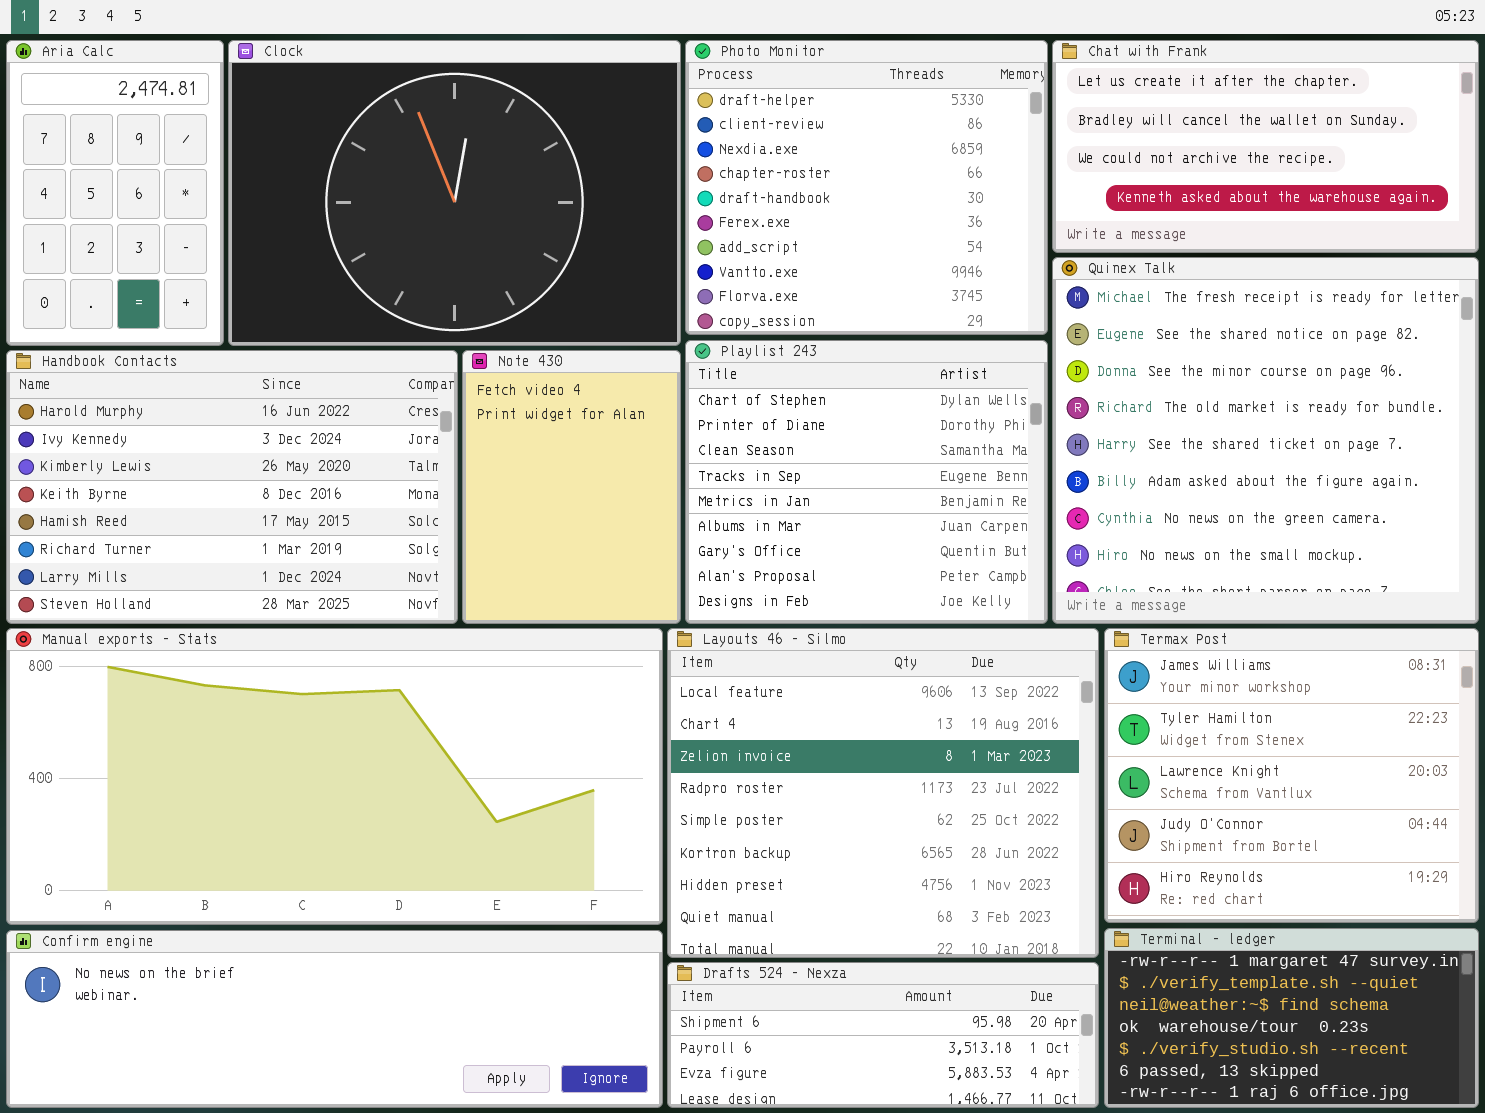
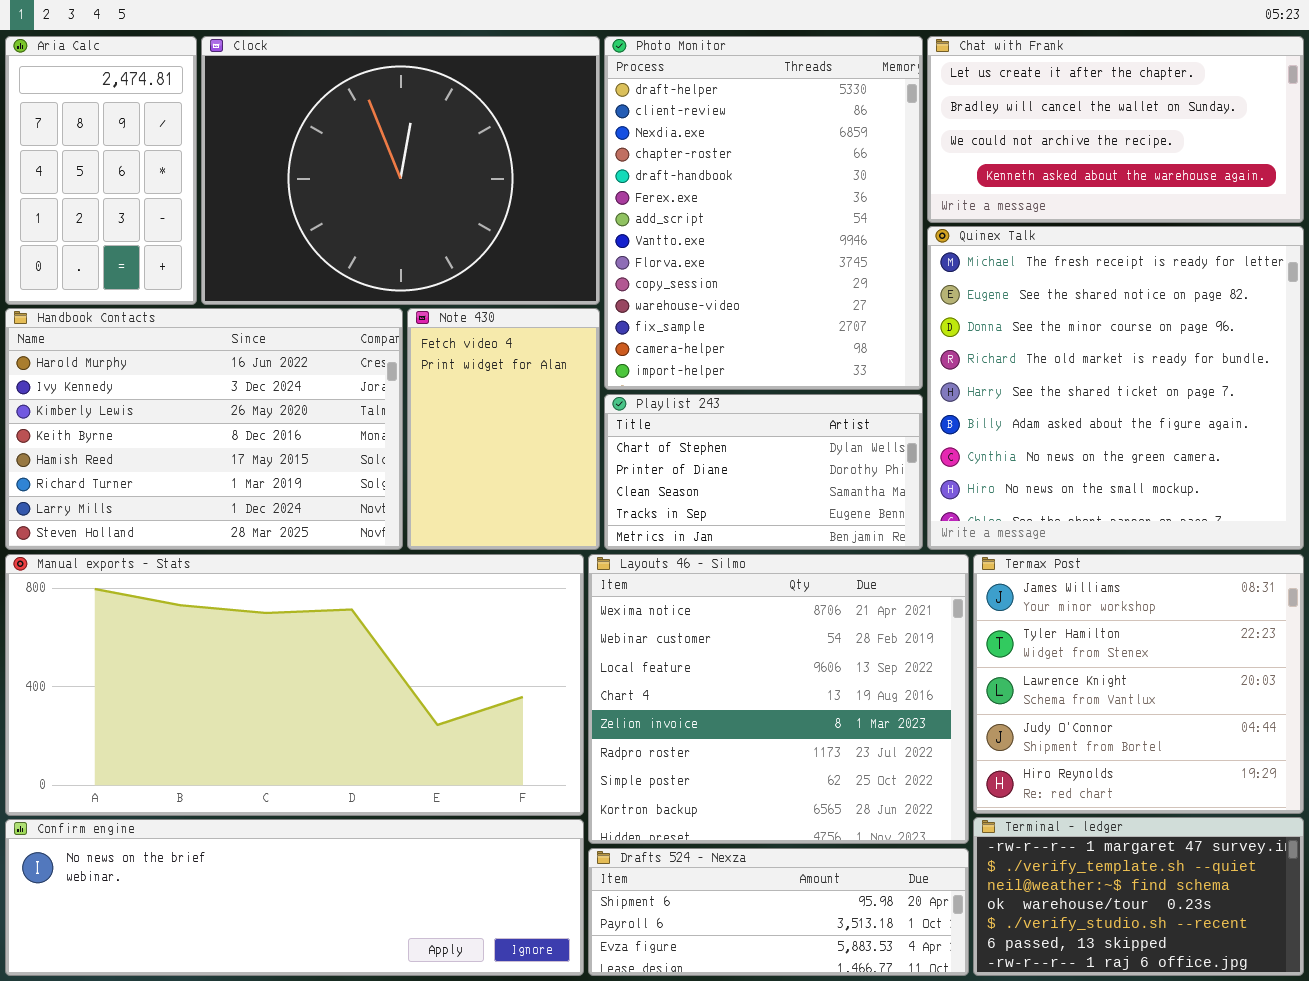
Photo Monitor: [685,40,1048,335] -> [604,36,923,390], resized
Playlist 243: [685,340,1048,624] -> [604,394,923,550], resized
Layouts 46 - Silmo: [667,628,1099,958] -> [588,554,969,844], scrolled up 2 rows

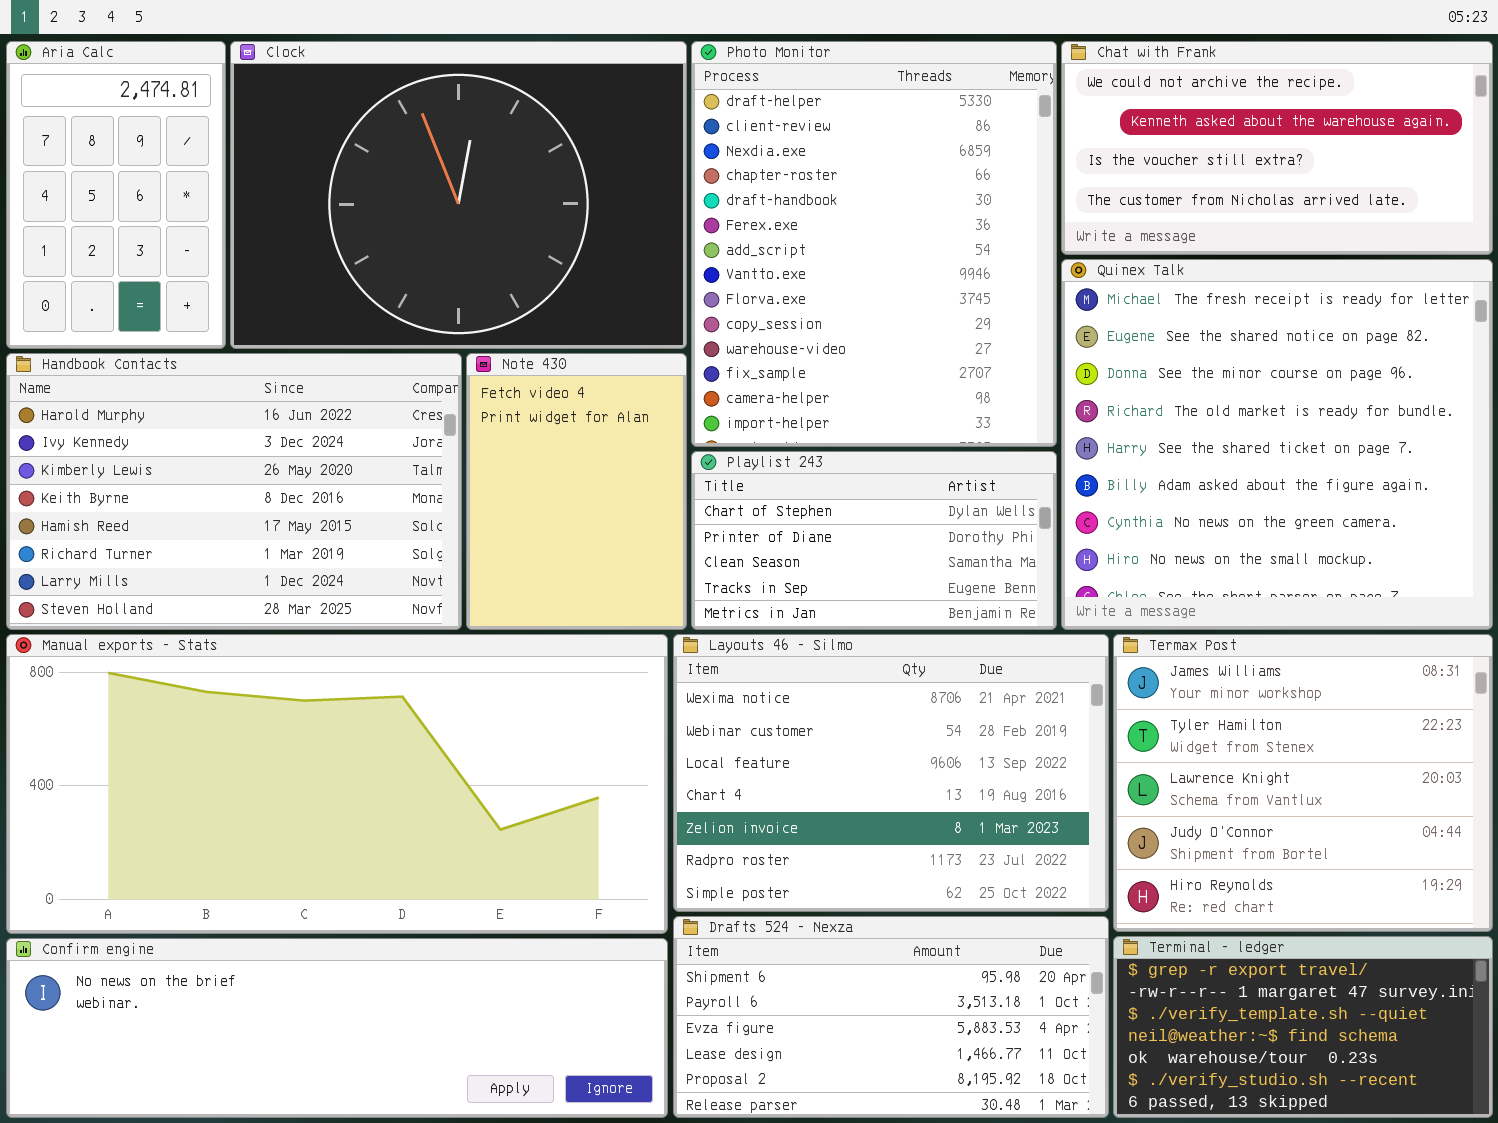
Chat with Frank: [927,36,1304,223] -> [1061,41,1493,255], scrolled down 2 rows
Layouts 46 - Silmo: [588,554,969,844] -> [673,634,1109,912], resized
Terminal - ledger: [973,817,1304,976] -> [1113,936,1493,1118], scrolled up 1 row
Drafts 524 - Nexza: [588,848,969,976] -> [673,916,1109,1118], resized

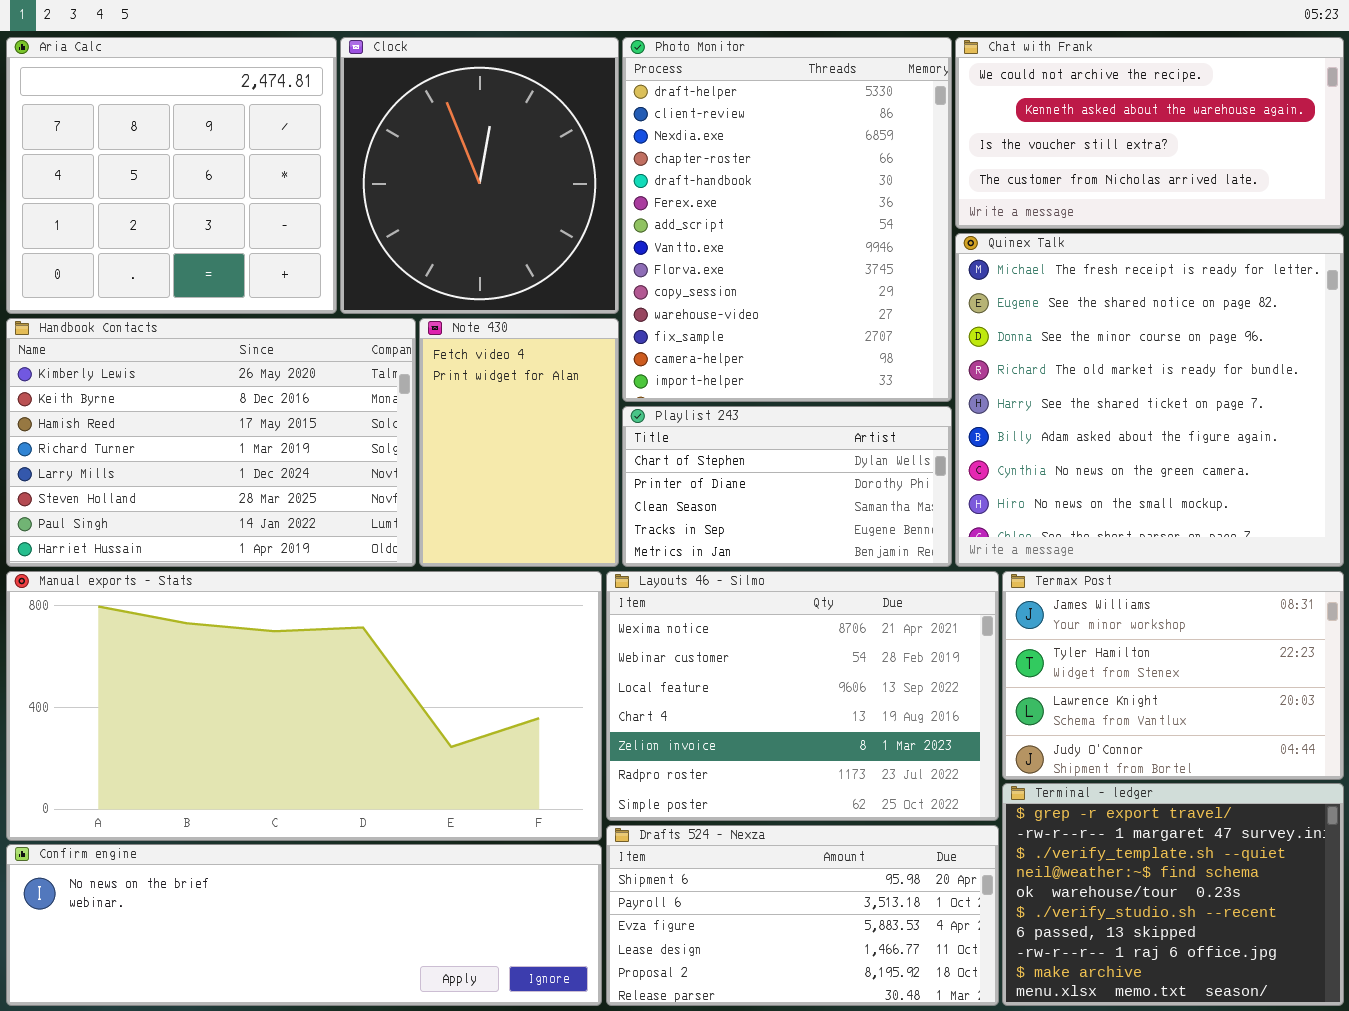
Aria Calc: [6,41,226,349] -> [6,37,337,314], resized
Clock: [230,41,687,349] -> [340,37,619,314], resized
Handbook Contacts: [6,353,462,630] -> [6,318,416,567], scrolled down 2 rows
Termax Post: [1113,634,1493,932] -> [1002,571,1344,780], resized
Terminal - ledger: [1113,936,1493,1118] -> [1002,783,1344,1006], resized

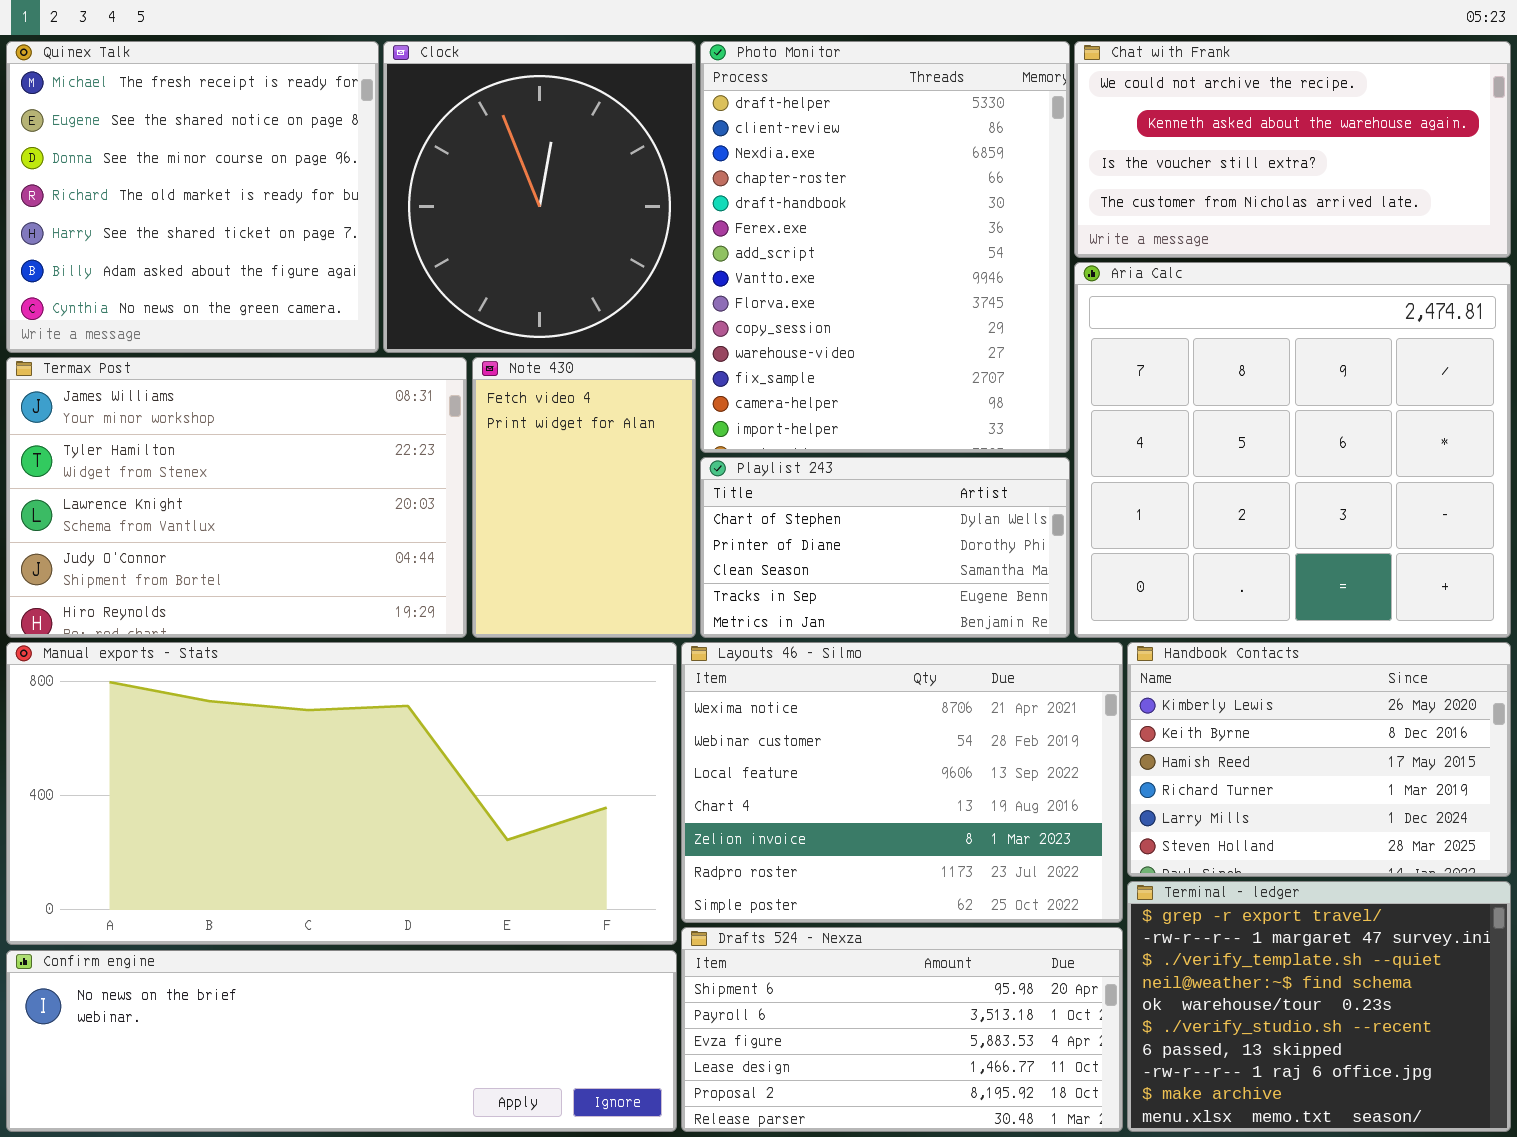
Aria Calc: [6,37,337,314] -> [1074,262,1511,638], moved, resized
Quinex Talk: [955,233,1344,567] -> [6,41,379,353], moved, resized
Handbook Contacts: [6,318,416,567] -> [1127,642,1511,877], moved, resized
Termax Post: [1002,571,1344,780] -> [6,357,467,638], moved, resized

